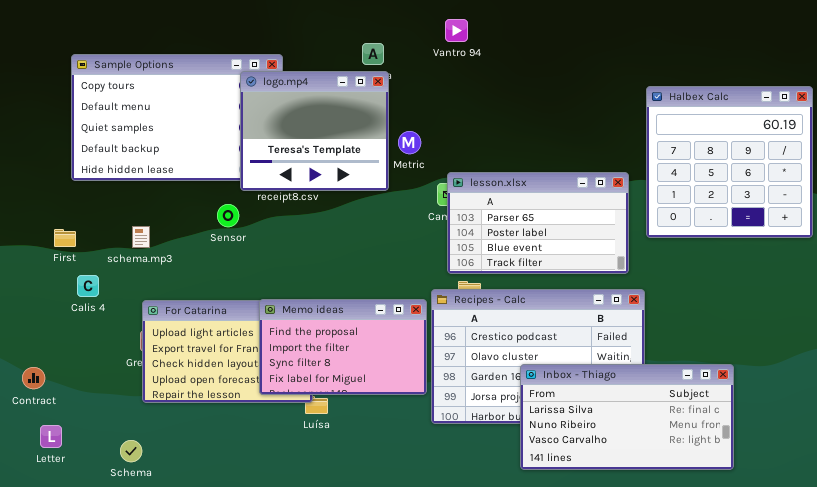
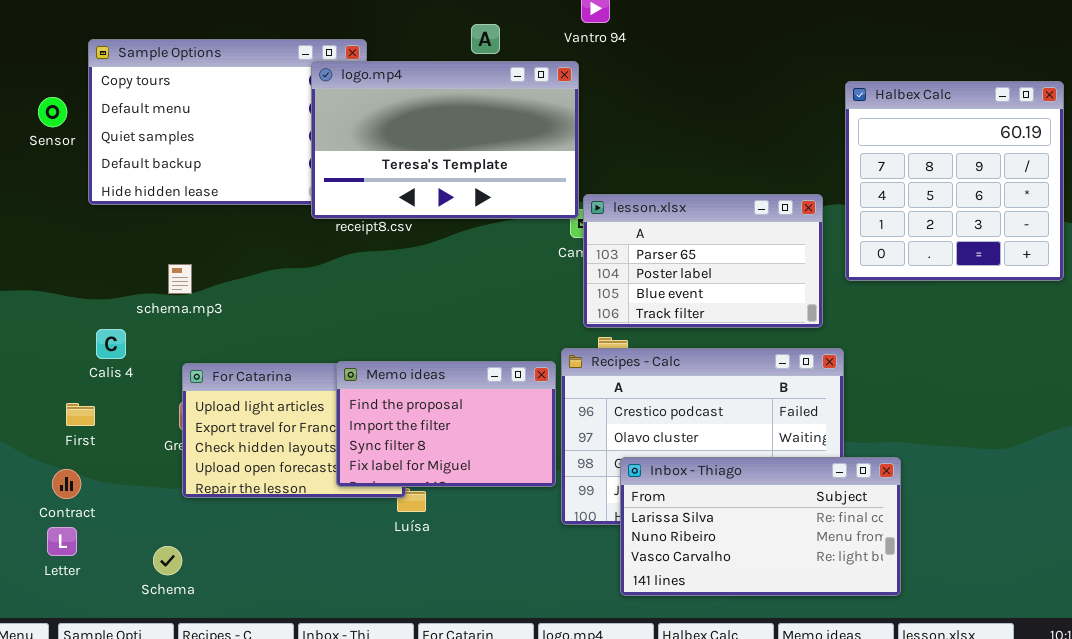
logo.mp4: [240,71,389,191] -> [311,61,579,219], resized
Sensor: [217,204,239,227] -> [38,97,67,127], moved
First: [54,229,76,247] -> [66,403,95,426], moved
Inbox - Thiago: [520,364,734,470] -> [620,457,901,596], moved
Contract: [22,367,45,389] -> [52,469,81,499], moved

